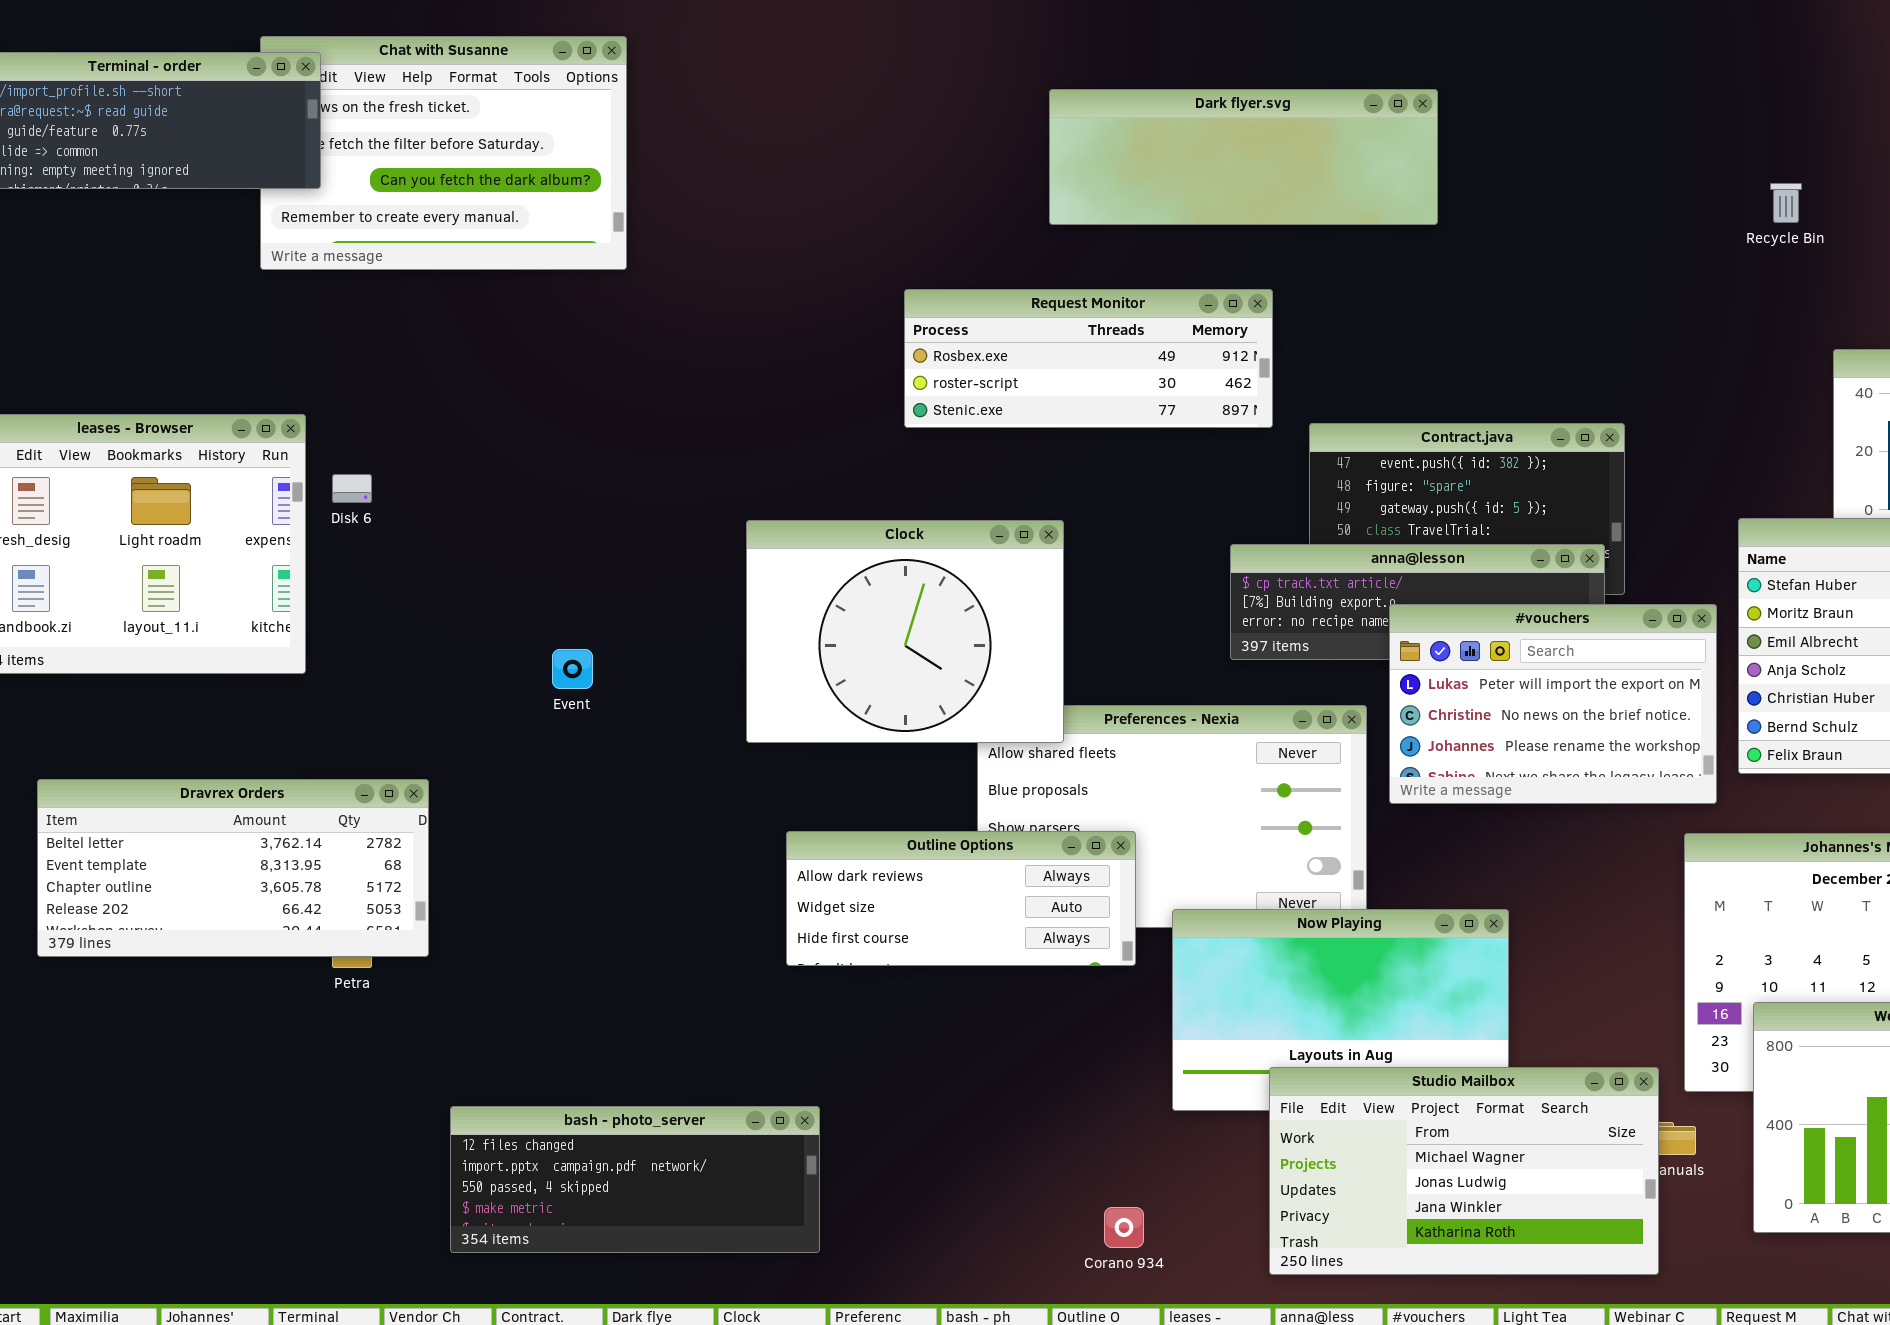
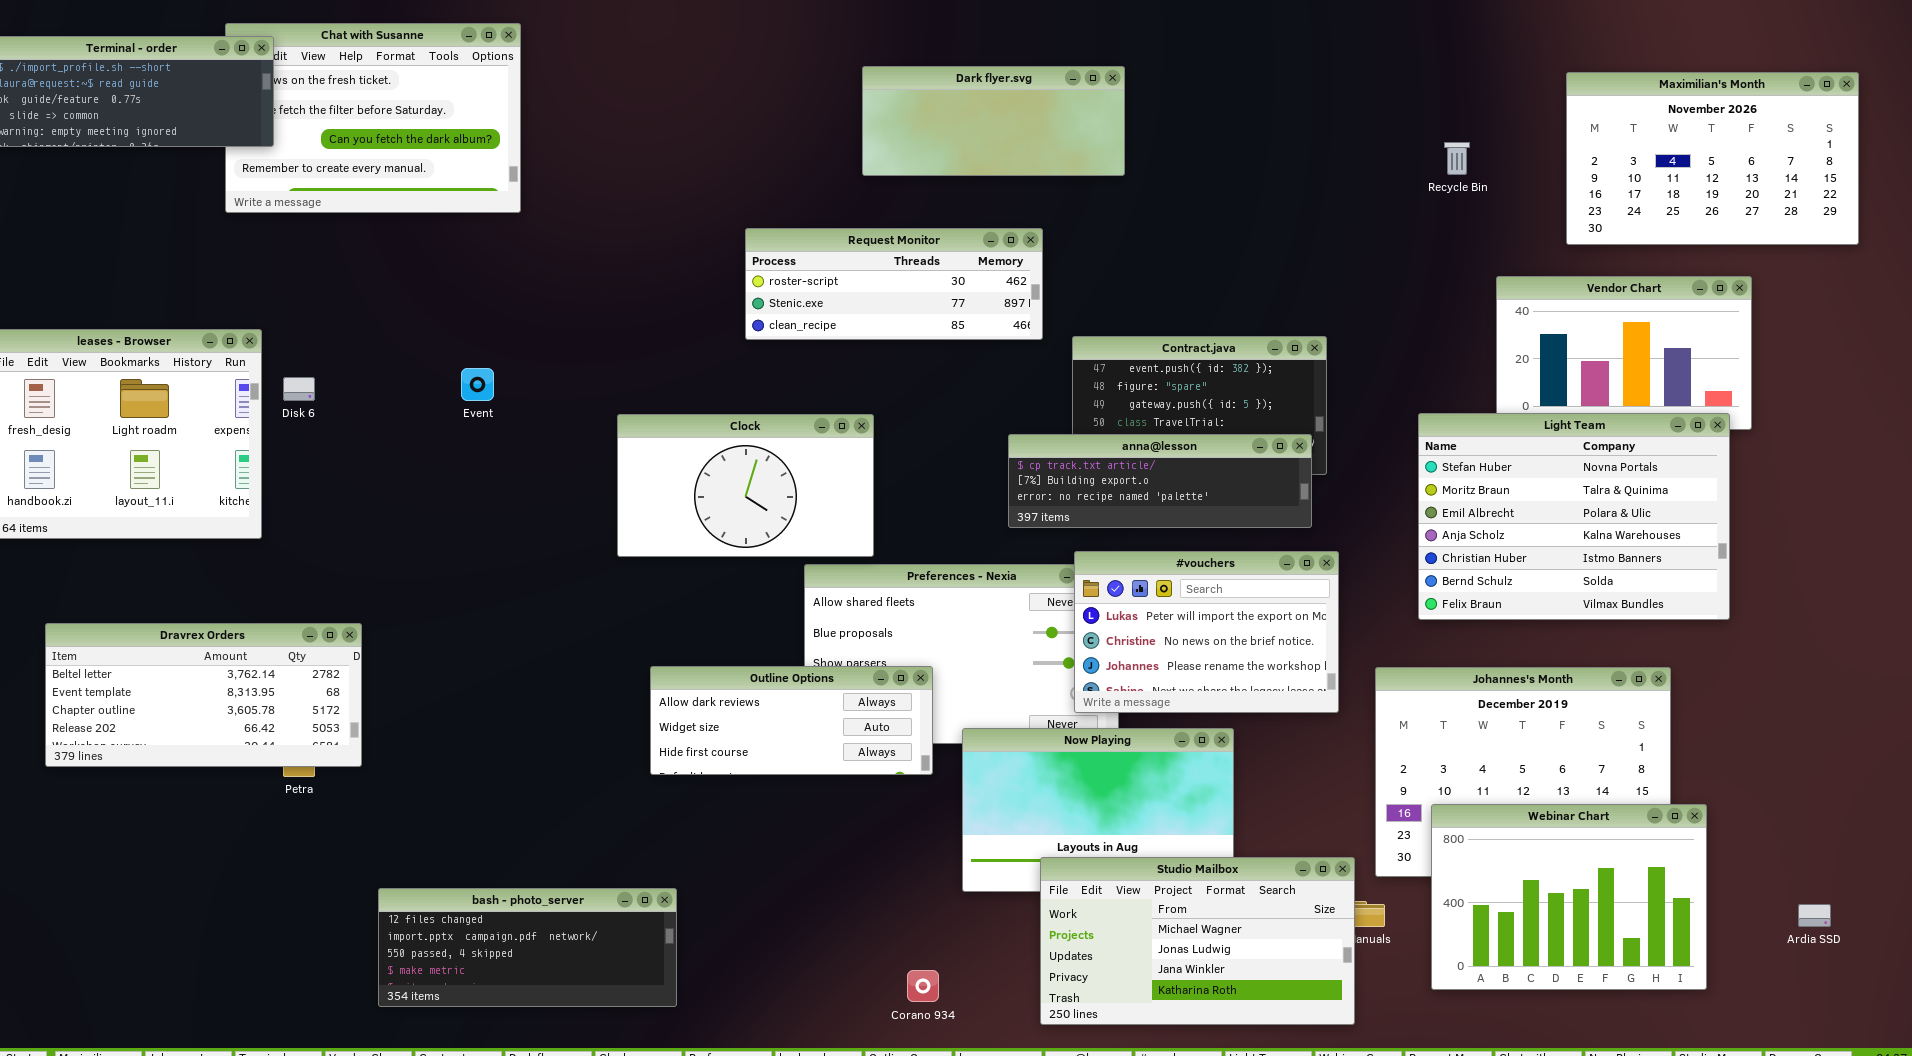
Dark flyer.svg: [1049,89,1438,225] -> [862,66,1125,176], resized
Request Monitor: [904,289,1273,428] -> [745,228,1043,340], scrolled down 1 row
Clock: [746,520,1064,743] -> [617,414,874,557], resized
#vouchers: [1389,604,1717,804] -> [1074,551,1339,713], moved
Event: [552,649,593,689] -> [461,368,494,401], moved

